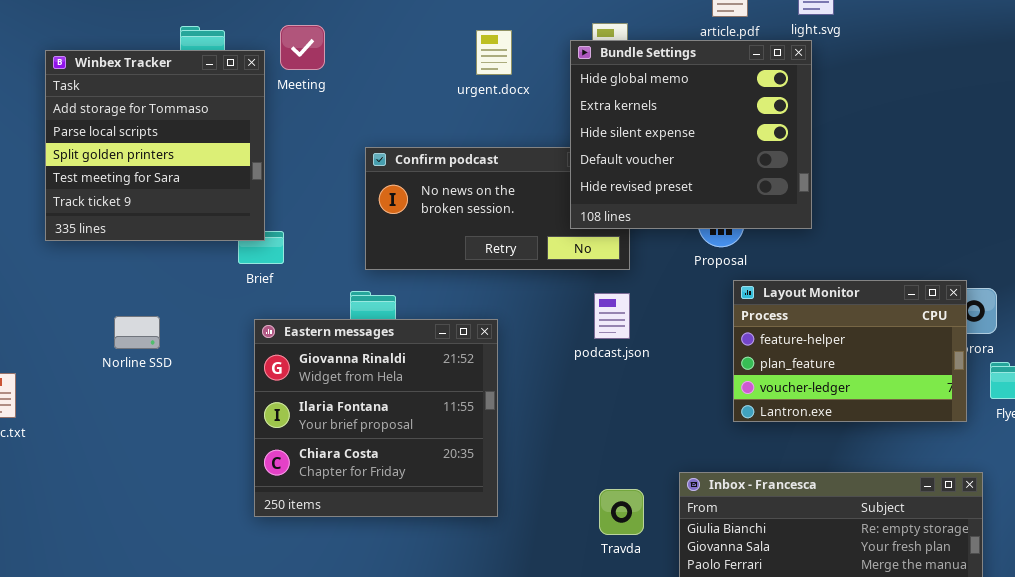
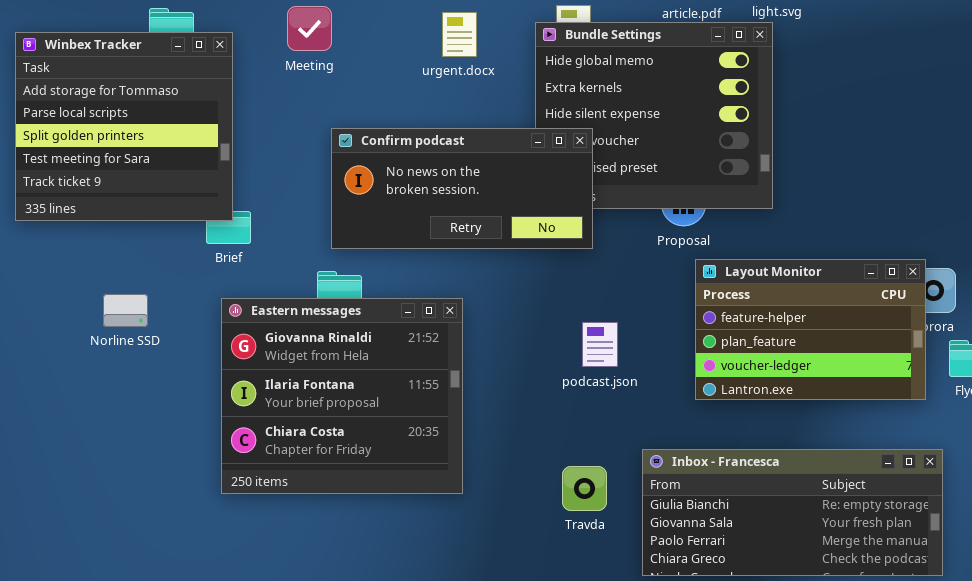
Meeting: [280,25,325,70] -> [287,6,332,51], moved
Confirm podcast: [365,147,630,270] -> [331,128,593,249], raised
podcast.json: [594,293,630,339] -> [582,322,618,367], moved
Norline SSD: [114,316,160,349] -> [103,294,148,327], moved

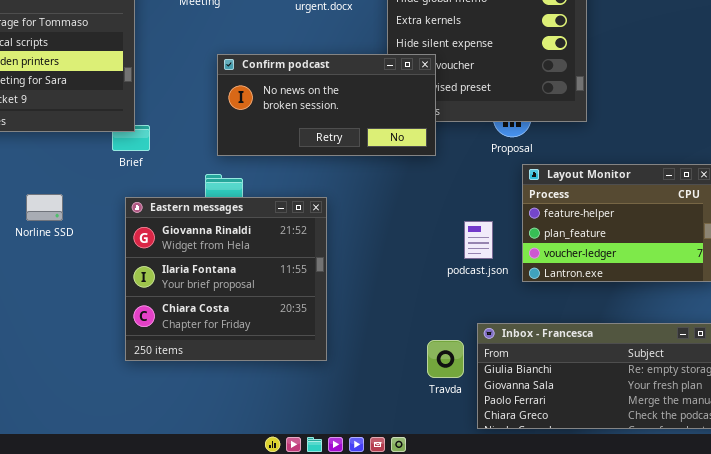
podcast.json: [582,322,618,367] -> [464,221,493,259], moved
Travda: [562,466,607,511] -> [427,340,464,378], moved

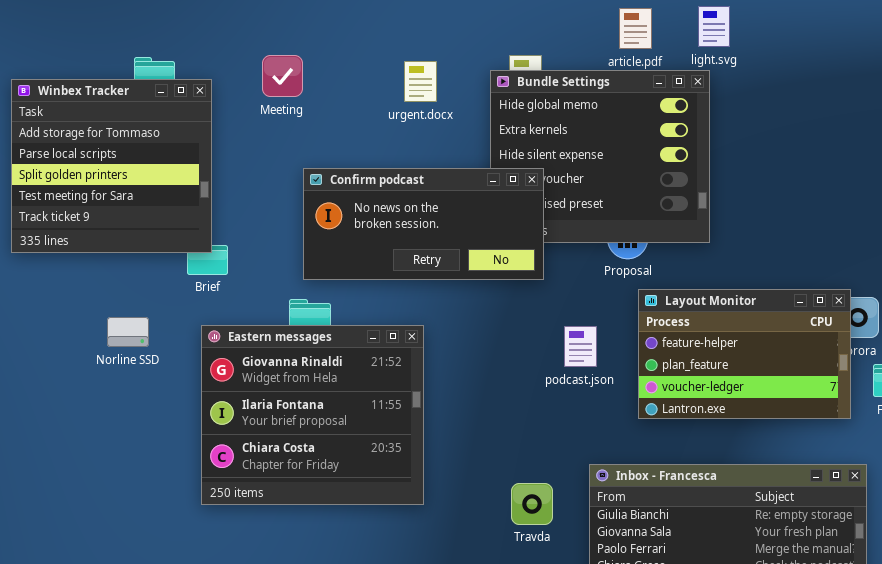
Norline SSD: [26,194,63,221] -> [107,317,149,347], moved
podcast.json: [464,221,493,259] -> [564,326,597,367], moved
Travda: [427,340,464,378] -> [511,483,553,525], moved

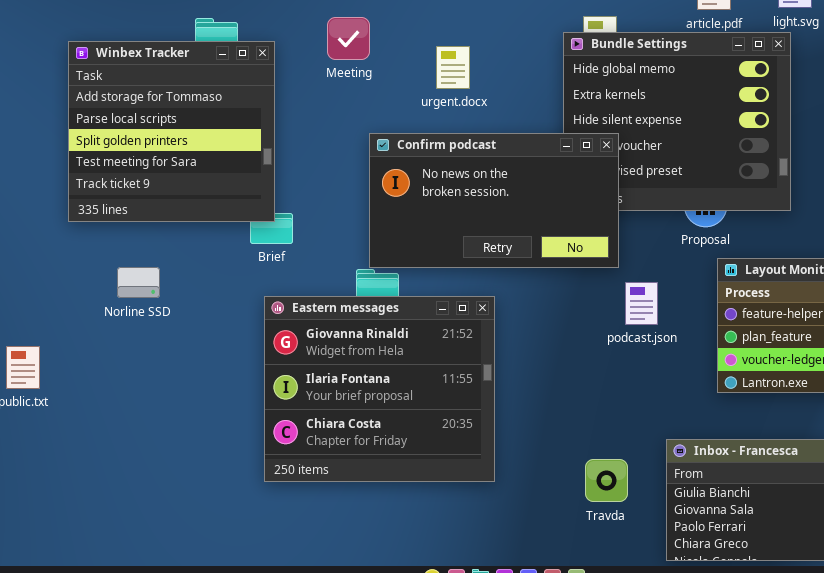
urgent.docx: [404,61,437,102] -> [436,46,470,89], moved
Confirm podcast: [303,168,544,280] -> [369,133,619,268], resized
Norline SSD: [107,317,149,347] -> [117,267,160,298], moved
podcast.json: [564,326,597,367] -> [625,282,658,325], moved

